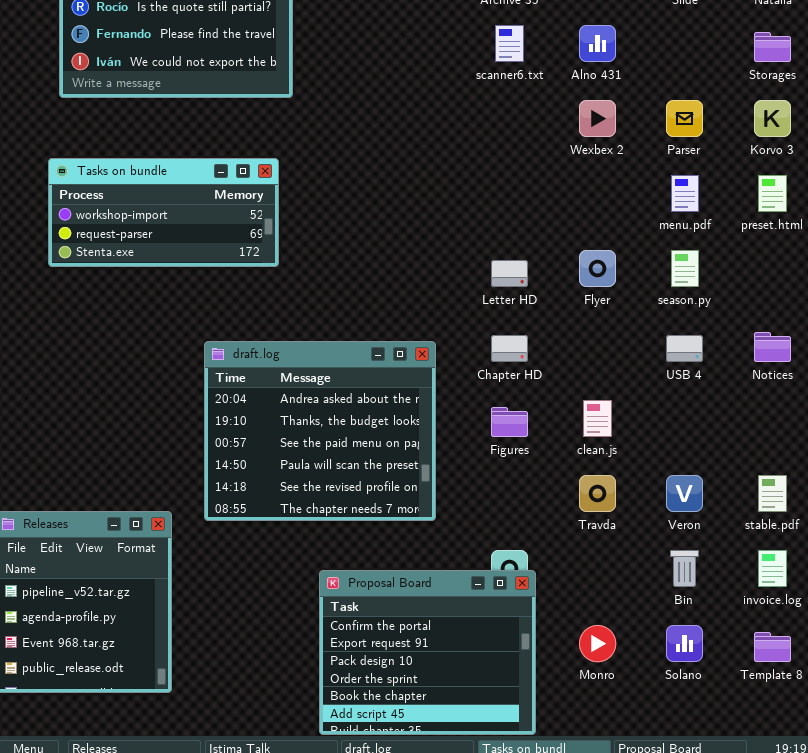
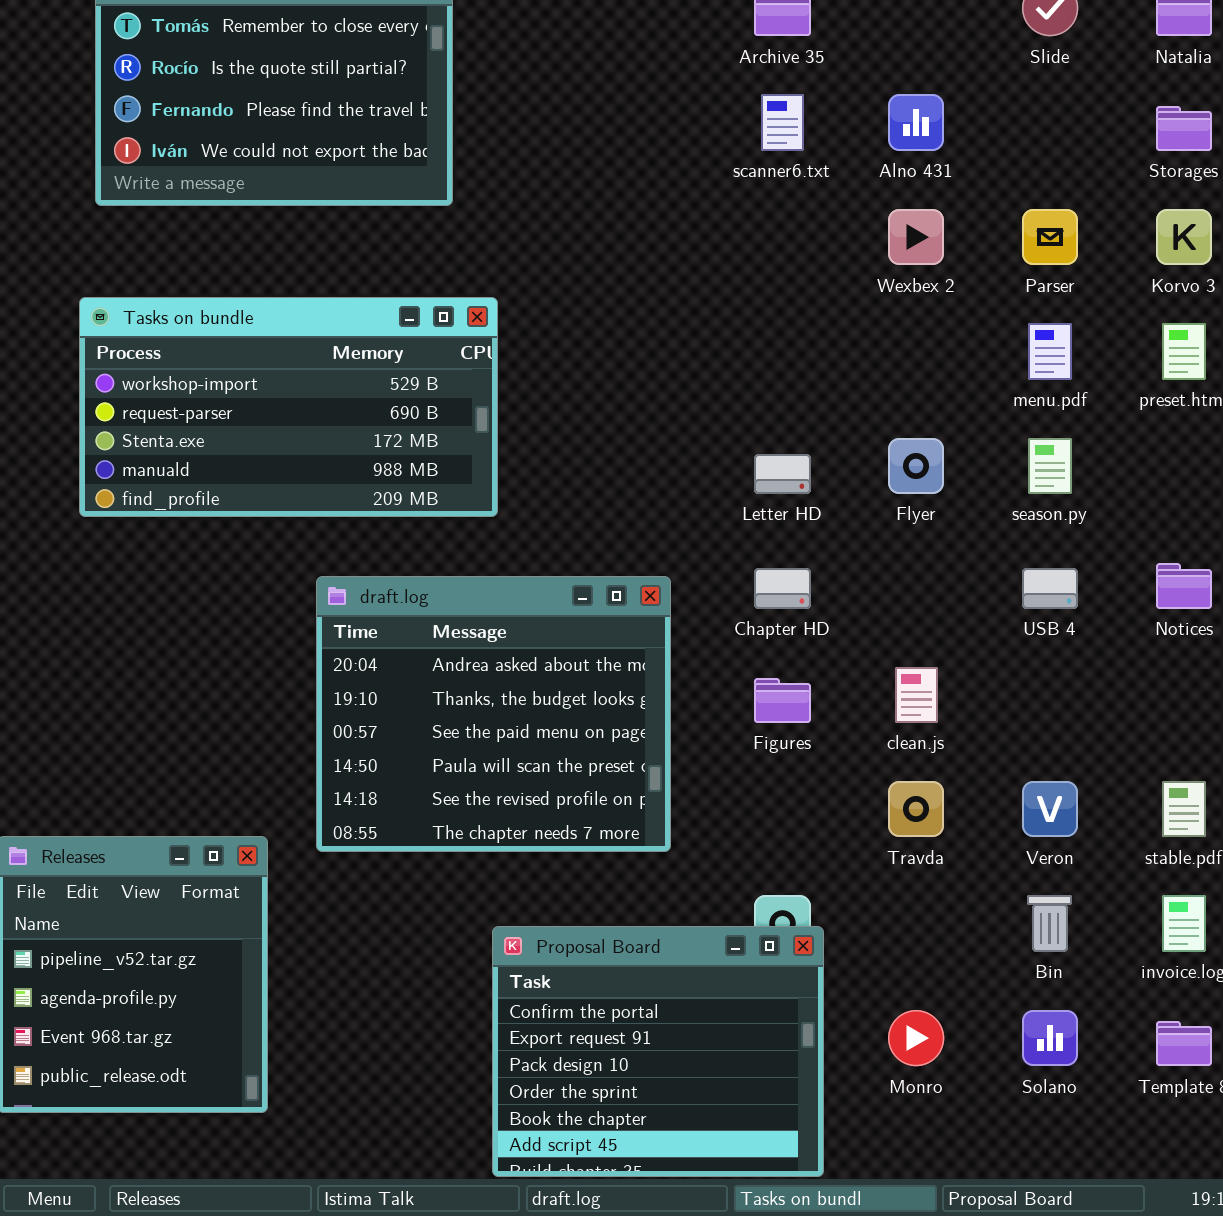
Tasks on bundle: [48,158,279,267] -> [79,297,498,517], resized

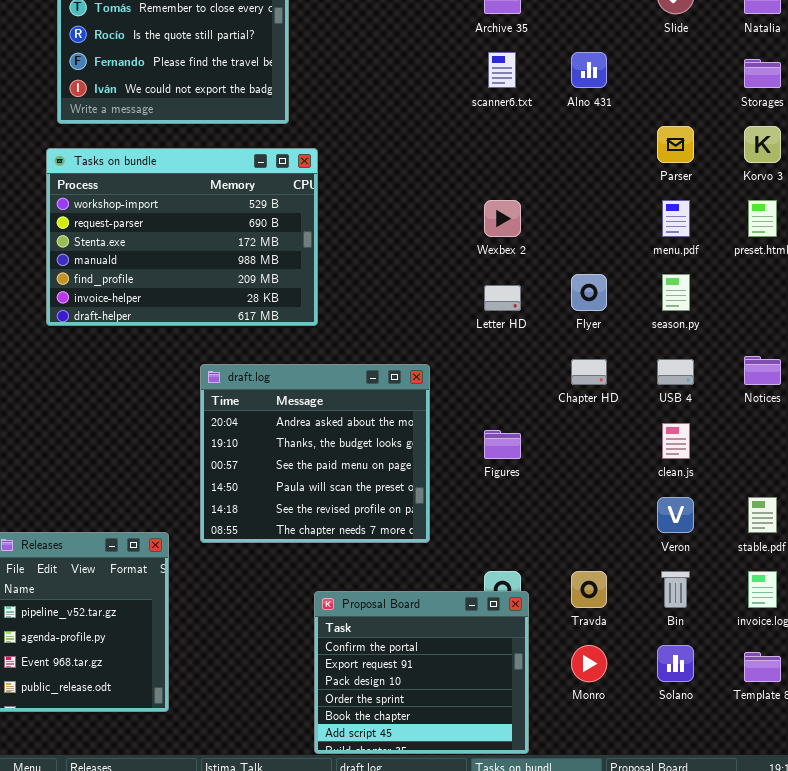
Wexbex 2: [888,209,944,265] -> [484,200,521,237], moved
Tasks on bundle: [79,297,498,517] -> [46,148,318,326], resized
Chapter HD: [754,568,811,609] -> [571,359,607,385], moved
clean.js: [895,667,938,723] -> [662,423,690,459], moved
Travda: [888,781,944,837] -> [571,571,607,608], moved

